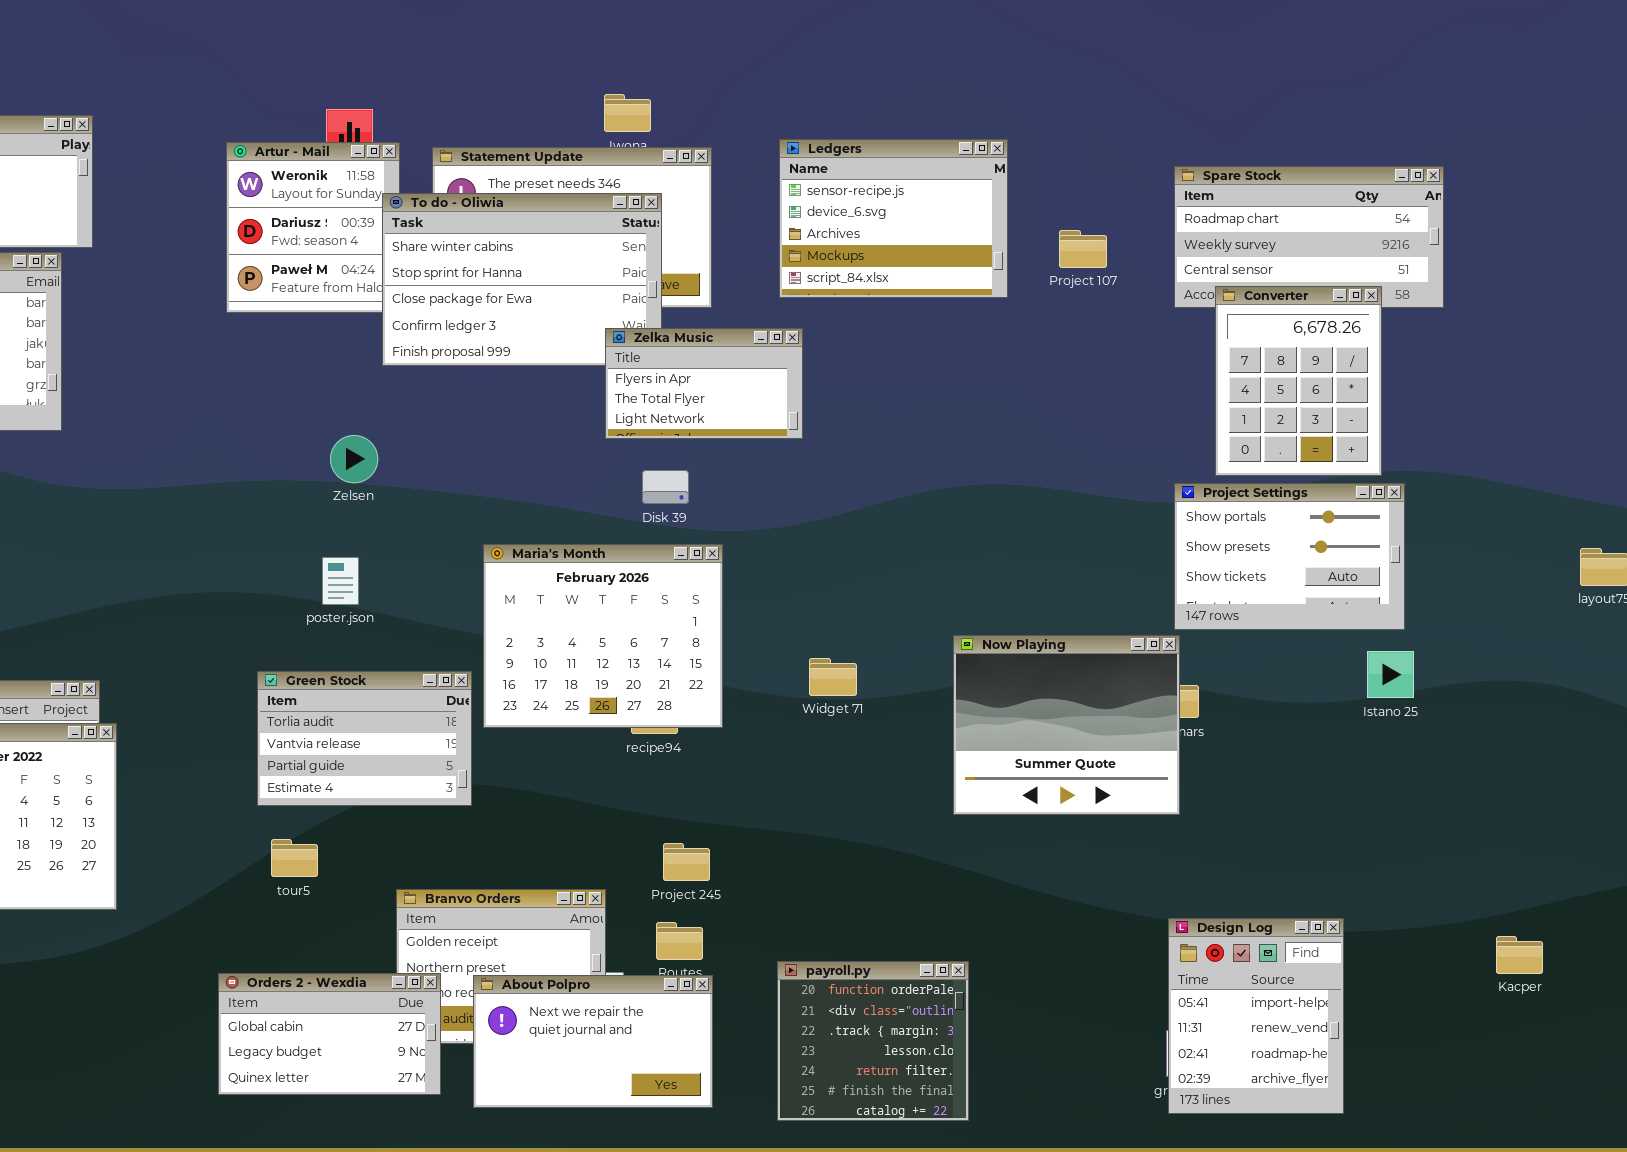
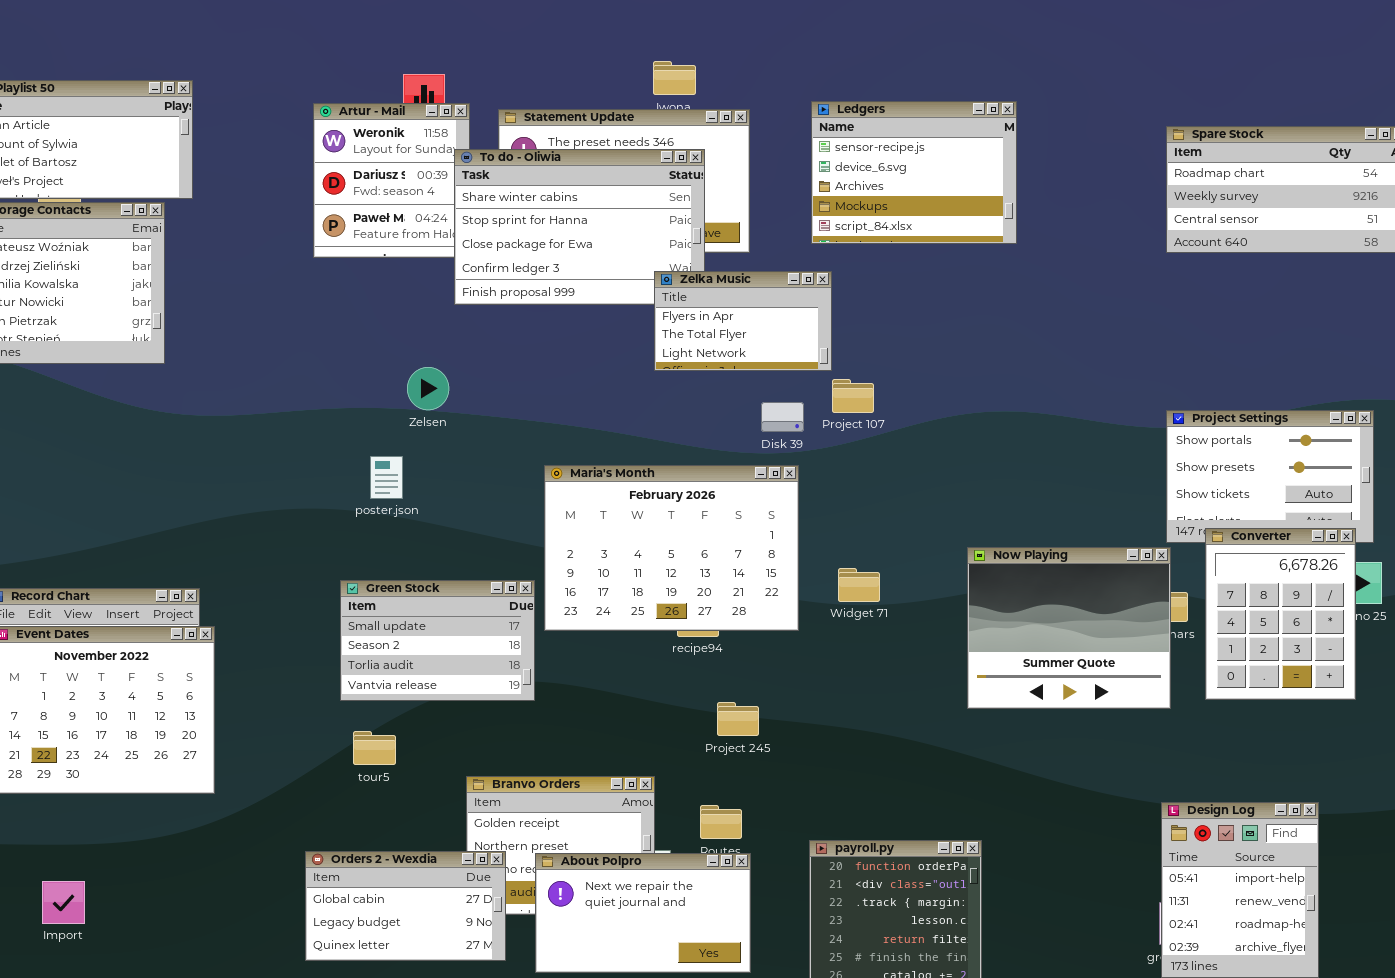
Project 107: [1059,230,1107,268] -> [832,379,874,413], moved
Converter: [1215,286,1382,476] -> [1205,528,1356,700], moved
Disk 39: [642,470,689,504] -> [761,402,804,432], moved
Maria's Month: [483,544,723,728] -> [544,465,799,631], resized
poster.json: [322,557,359,605] -> [370,456,403,499], moved
Green Stock: [257,671,472,806] -> [340,580,535,701], scrolled up 2 rows
Project 245: [663,843,710,881] -> [717,702,759,736], moved

